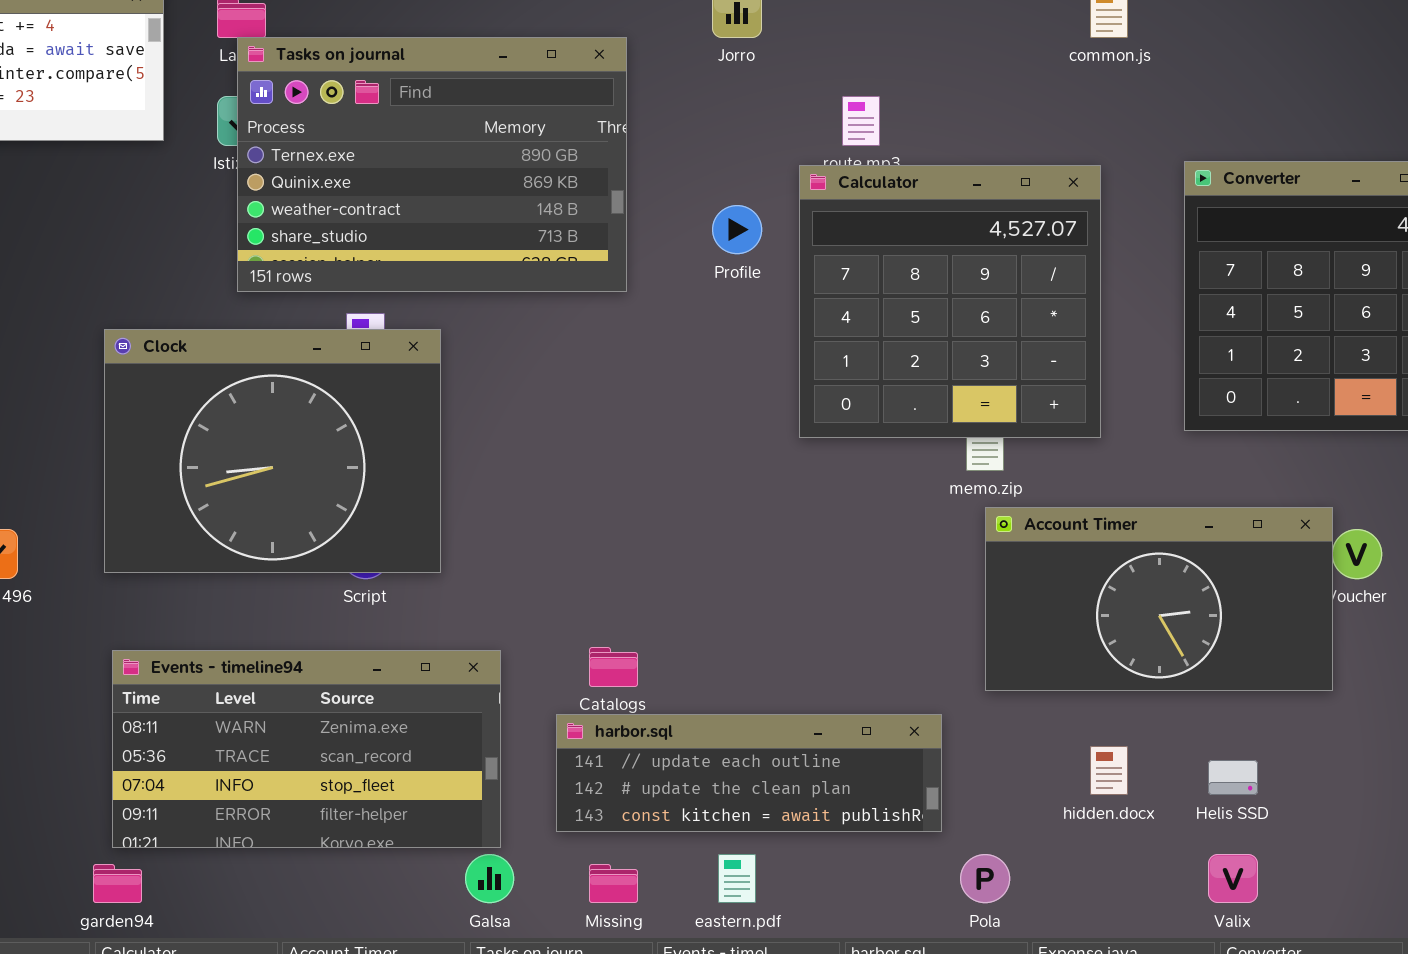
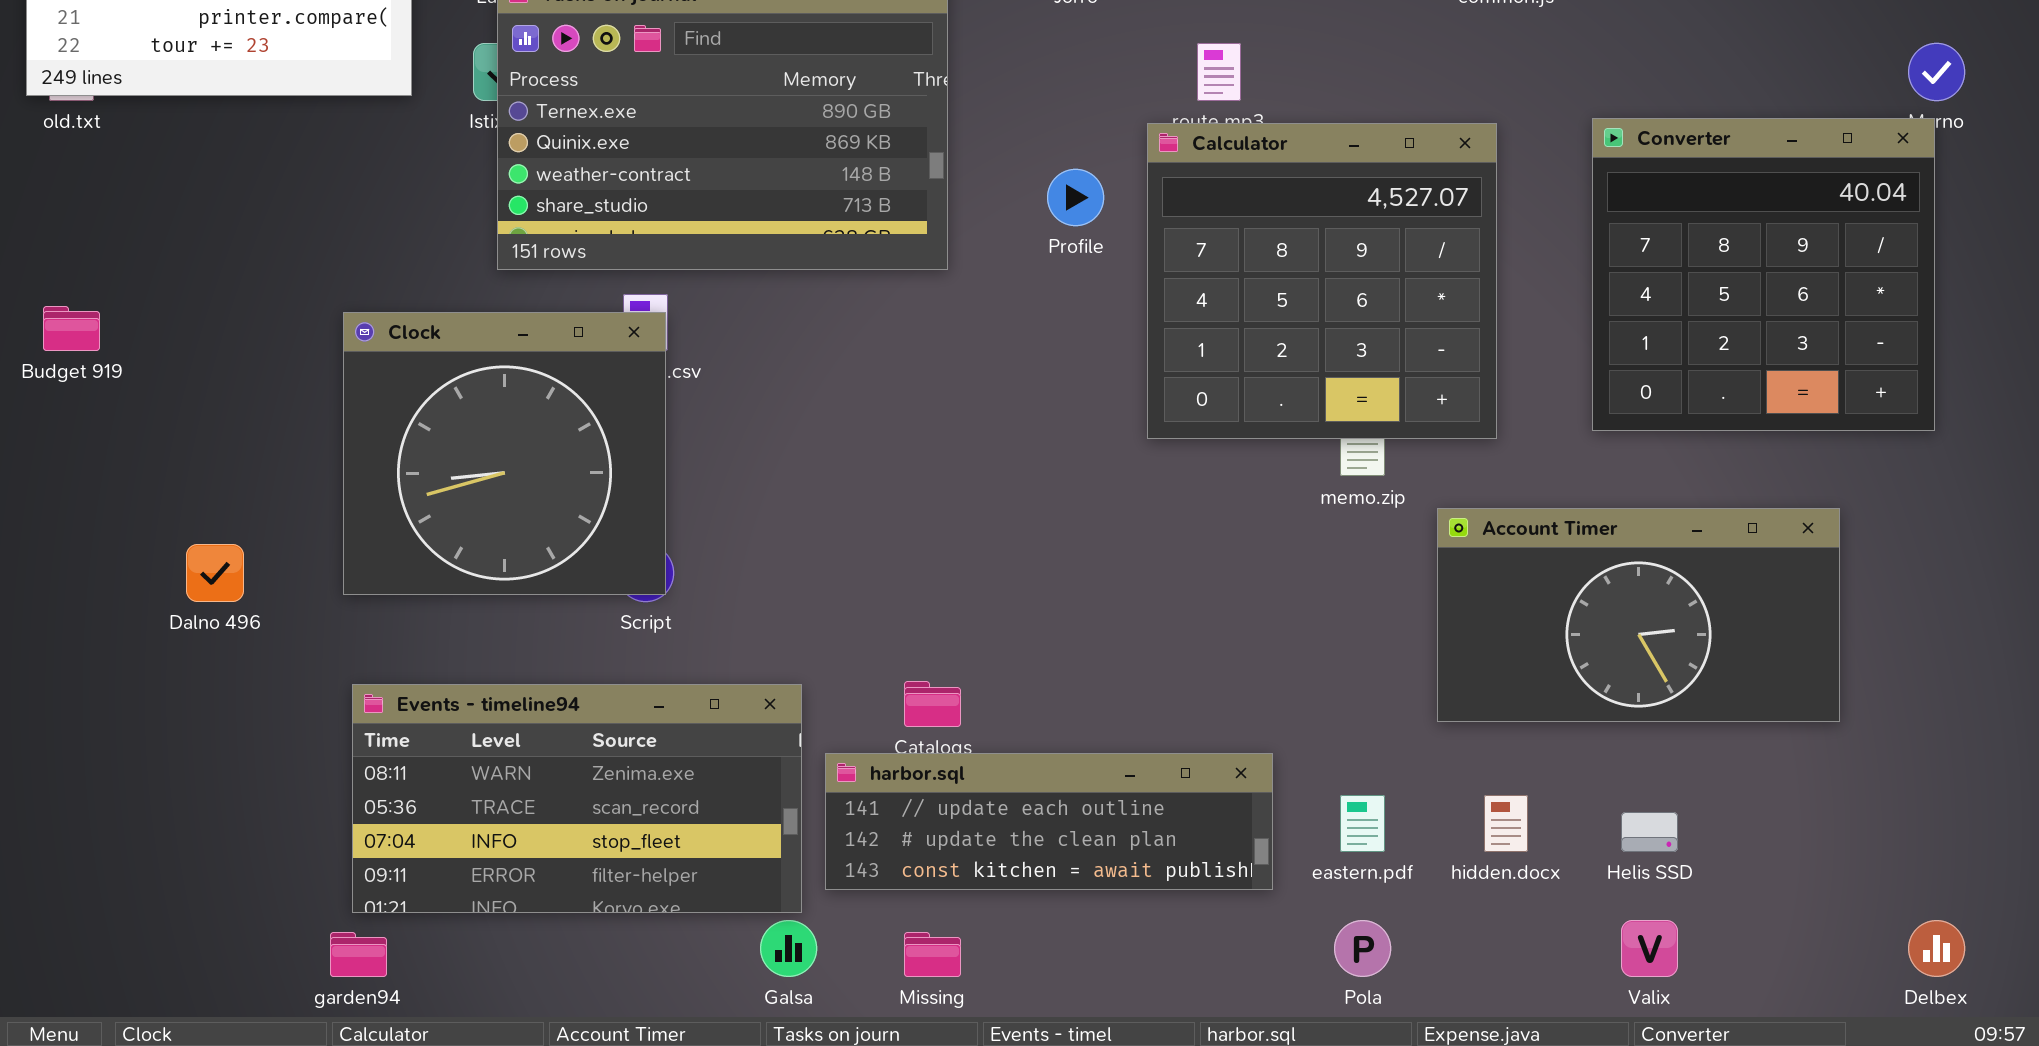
Clock: [104,329,441,573] -> [343,312,666,595], resized
Account Timer: [985,507,1333,691] -> [1437,508,1840,722], moved
harbor.sql: [556,714,942,832] -> [825,753,1273,890], moved
eastern.pdf: [718,854,756,903] -> [1340,795,1385,852], moved

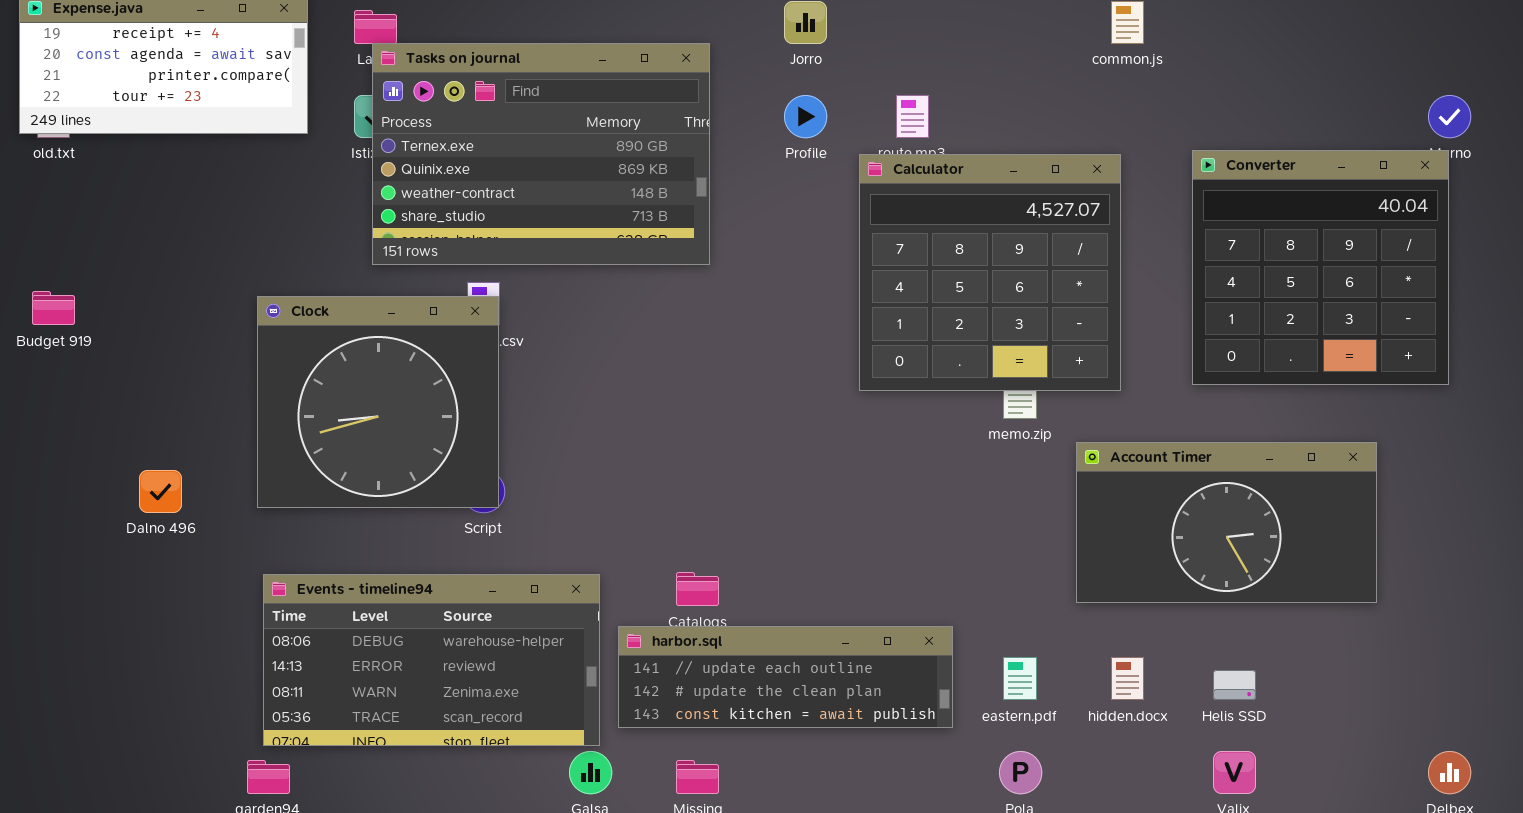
Profile: [1047,169,1104,226] -> [784,95,827,138], moved
Events - timeline94: [352,684,802,913] -> [263,574,600,746], scrolled up 2 rows

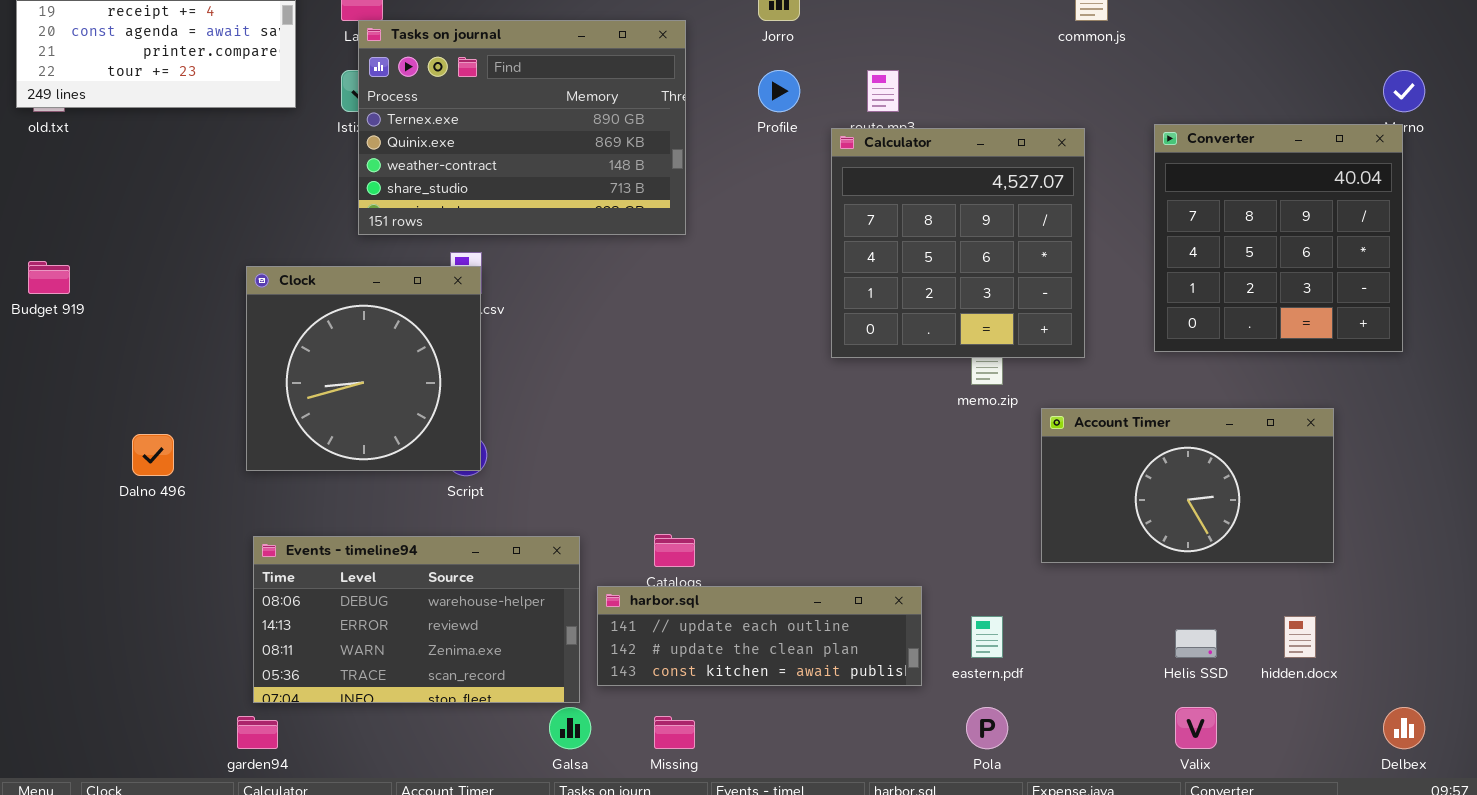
hidden.docx: [1111,657,1144,700] -> [1284,616,1316,658], moved

